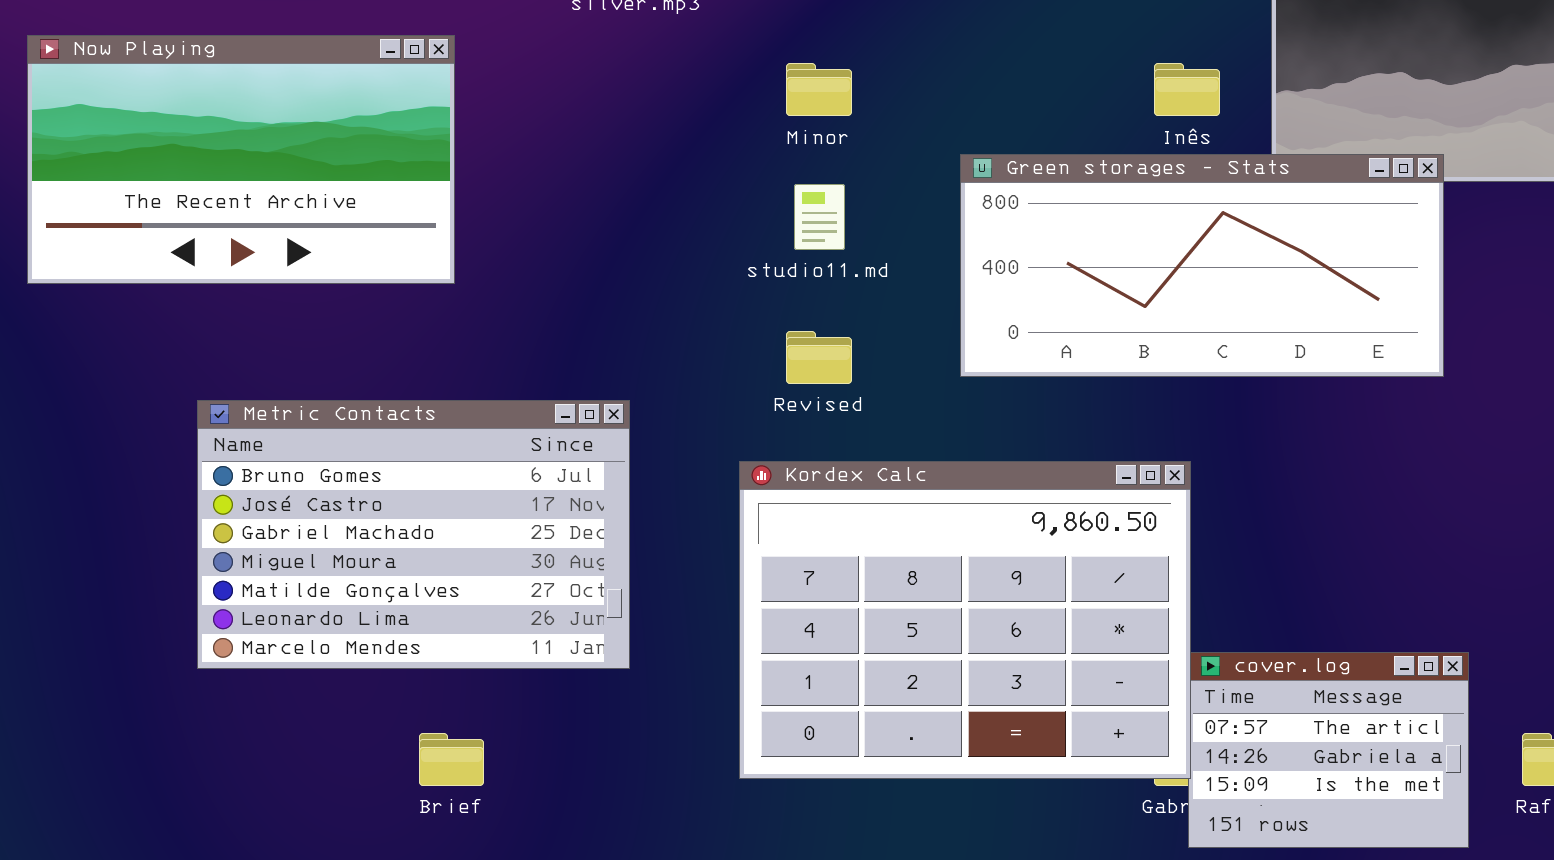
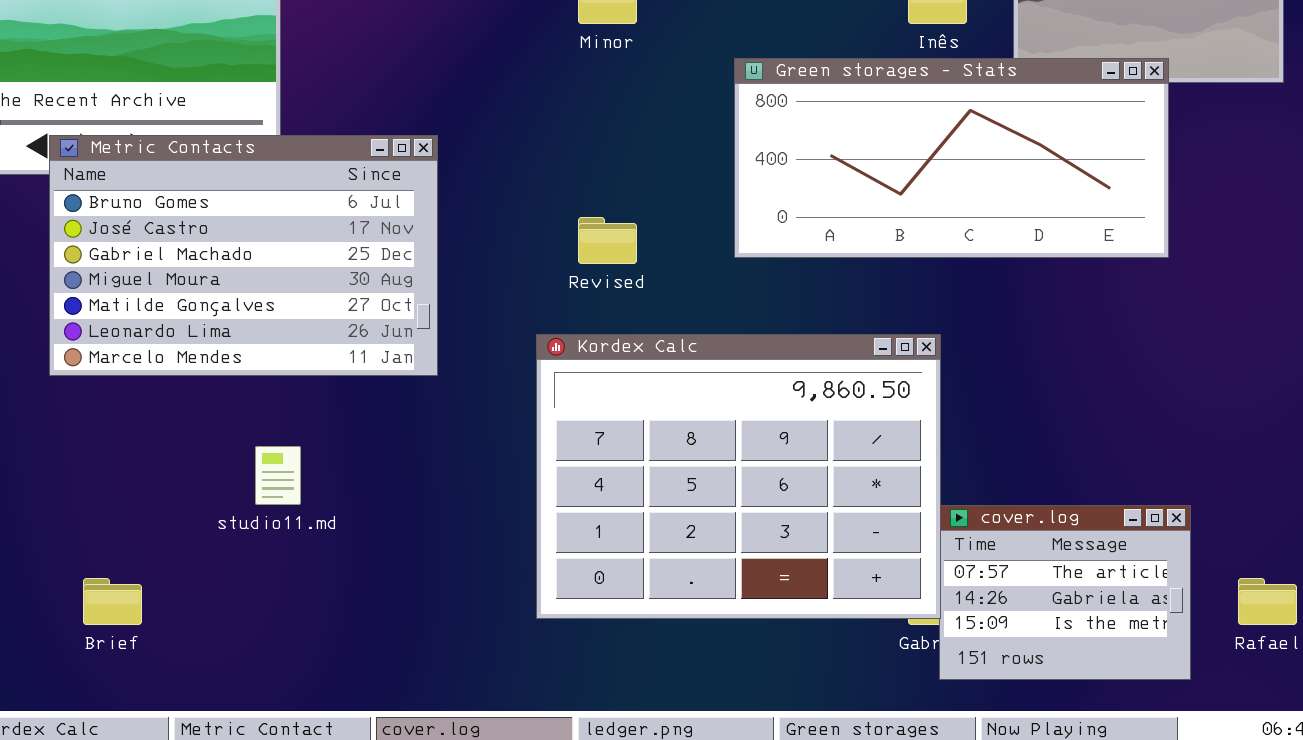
studio11.md: [794,184,845,250] -> [255,446,301,505], moved
Metric Contacts: [197,400,630,669] -> [49,135,438,376], moved
Brief: [419,733,484,786] -> [83,578,142,625], moved

